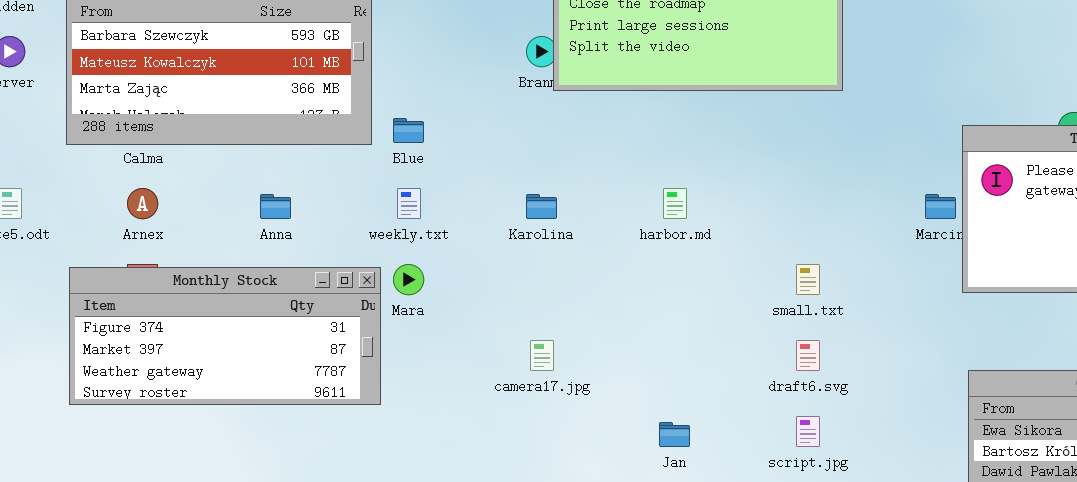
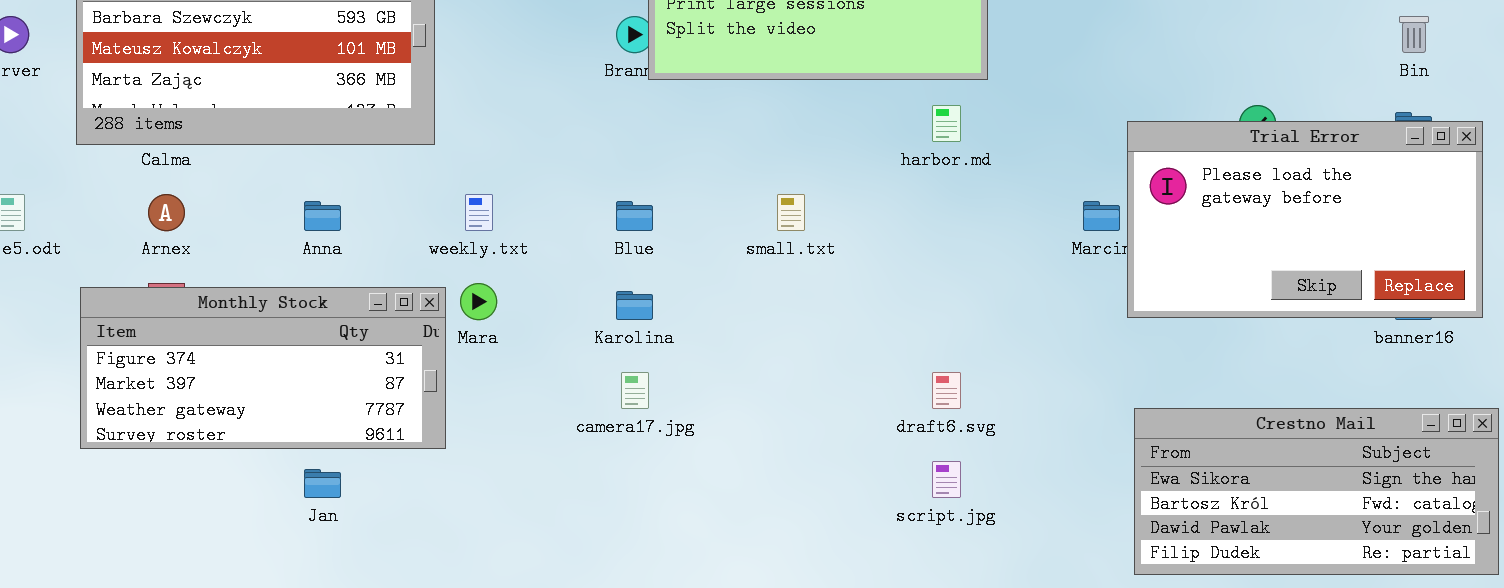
Blue: [393,118,424,143] -> [616,201,653,231], moved
harbor.md: [663,188,687,219] -> [932,105,961,142], moved
Karolina: [526,194,557,219] -> [616,291,653,320], moved
small.txt: [796,264,820,295] -> [777,194,805,231], moved
Jan: [659,422,690,447] -> [304,469,341,498], moved

